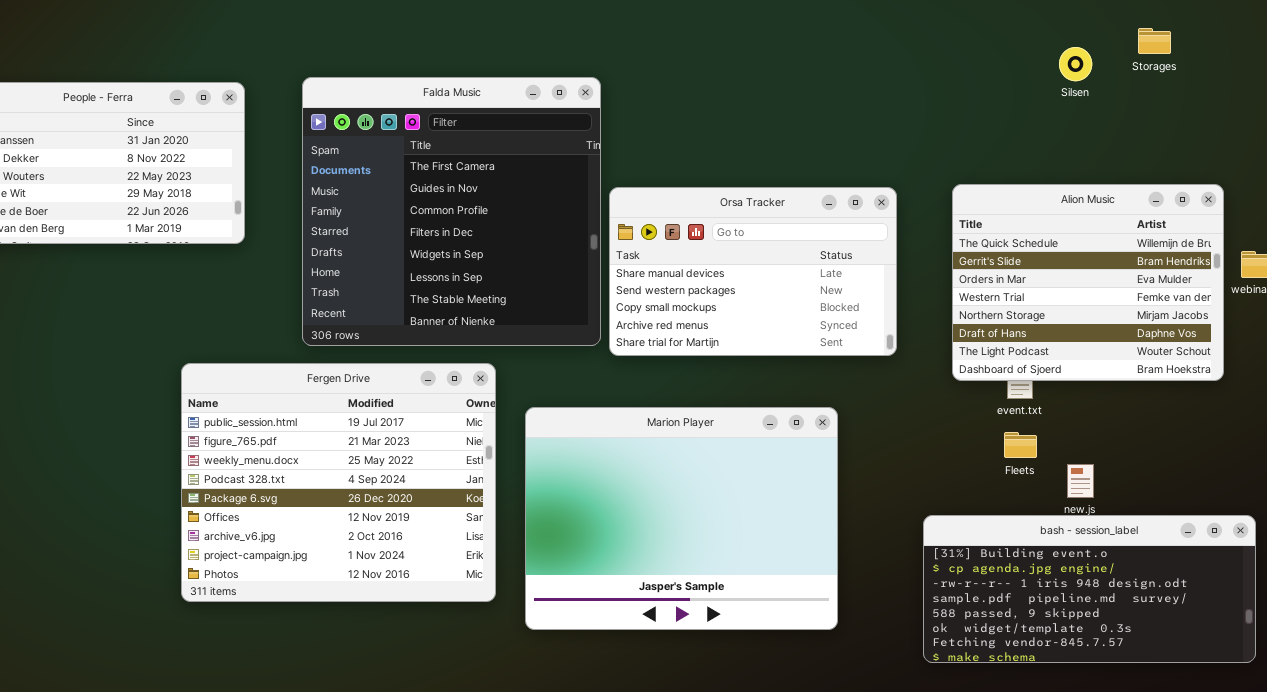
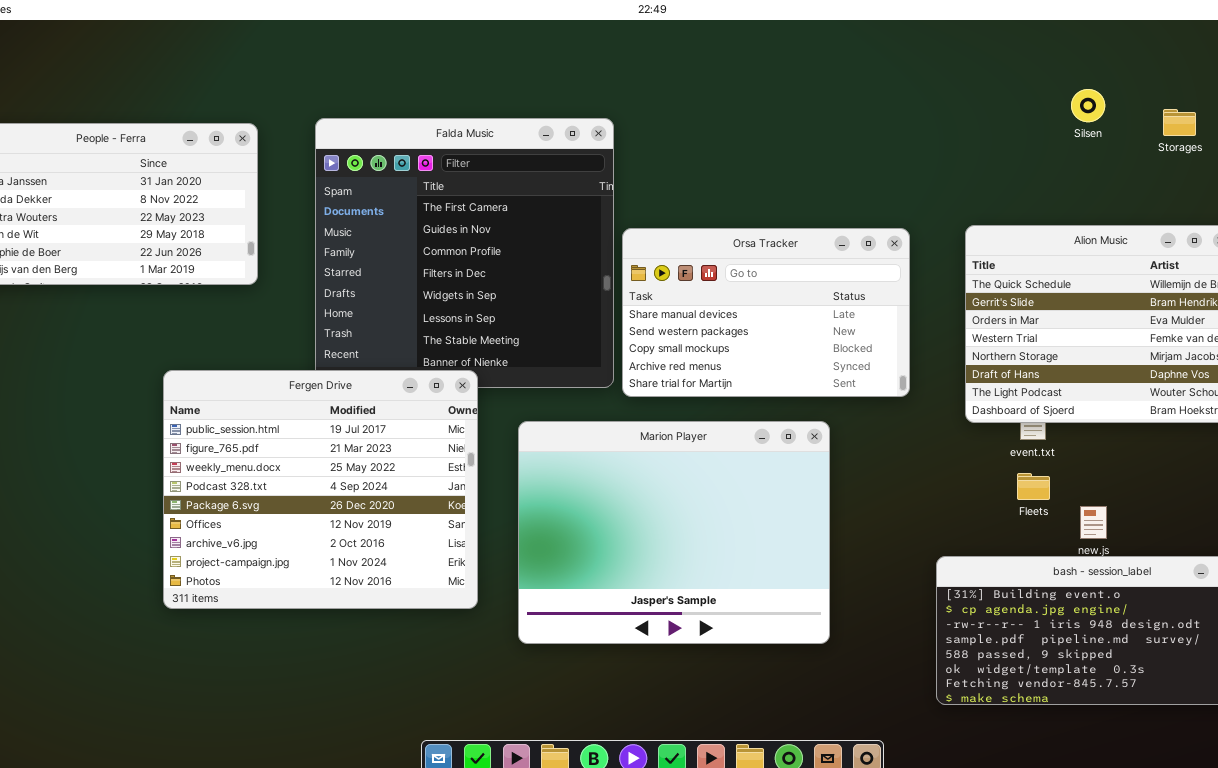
Storages: [1138,28,1171,54] -> [1163,109,1196,136], moved
Fergen Drive: [181,363,496,602] -> [163,370,478,609], moved
Marion Player: [525,407,838,630] -> [518,421,830,644], moved

